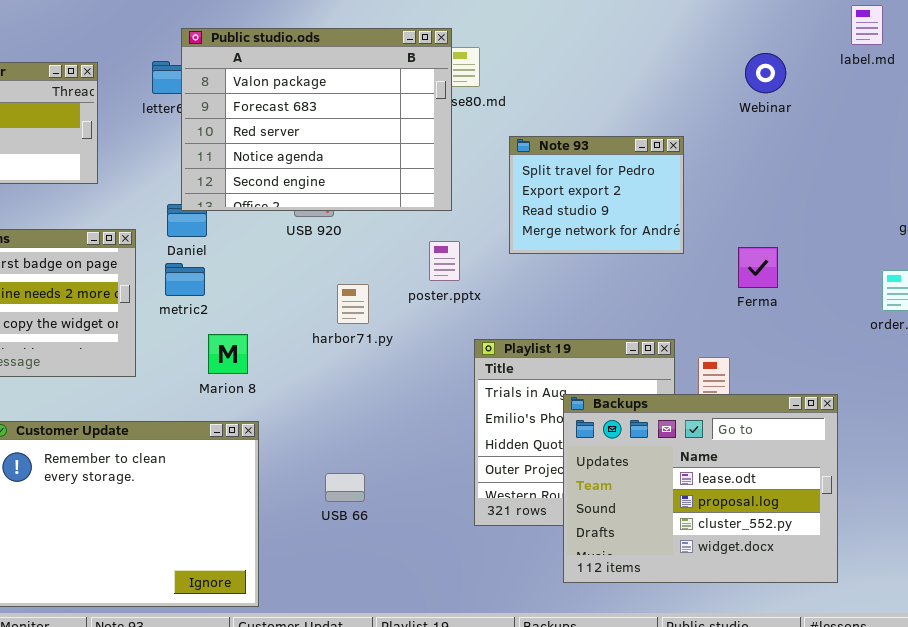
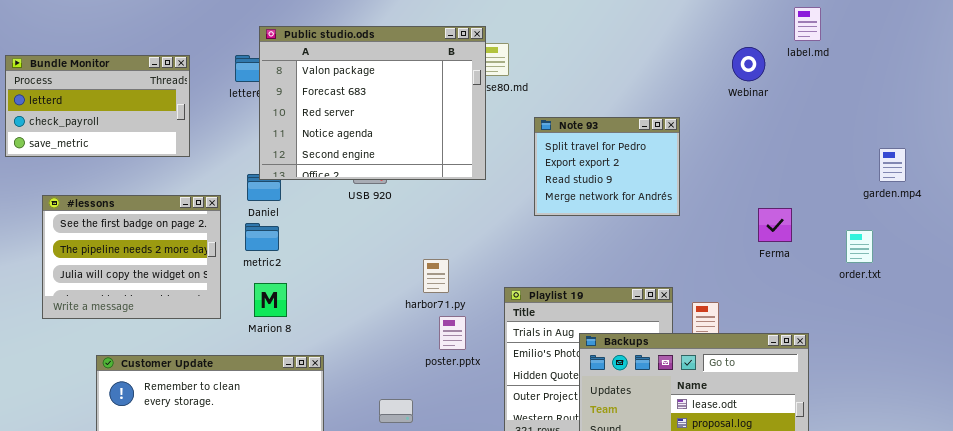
label.md: [851,5,883,45] -> [794,7,821,41], moved
poster.pptx: [429,241,460,281] -> [439,316,466,350], moved
Ferma: [738,247,778,288] -> [758,208,792,242], moved
harbor71.py: [337,284,369,324] -> [423,259,449,293], moved
Marion 8: [208,334,248,374] -> [254,283,287,317], moved

